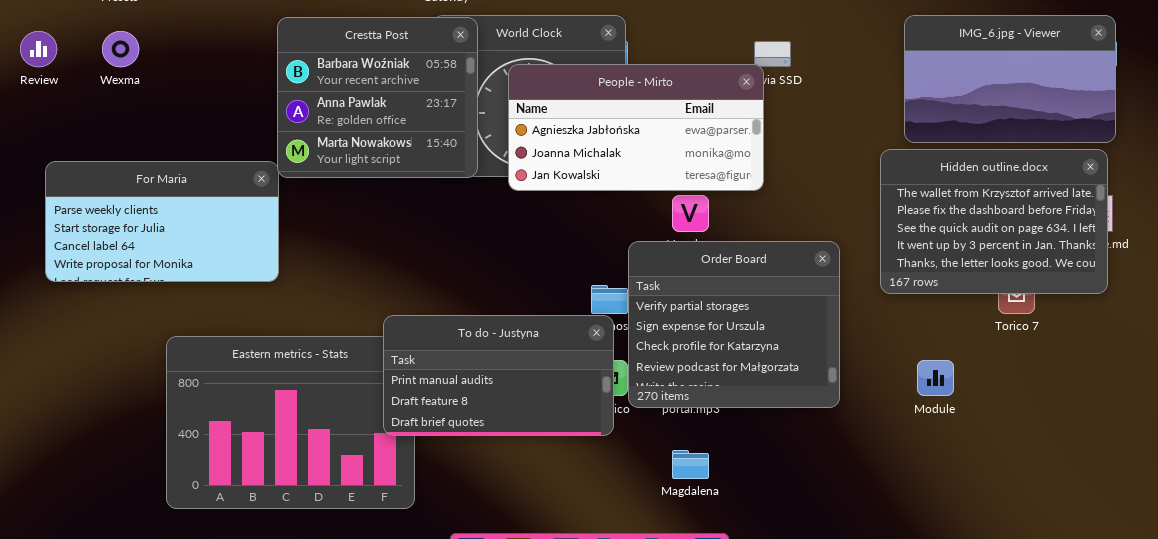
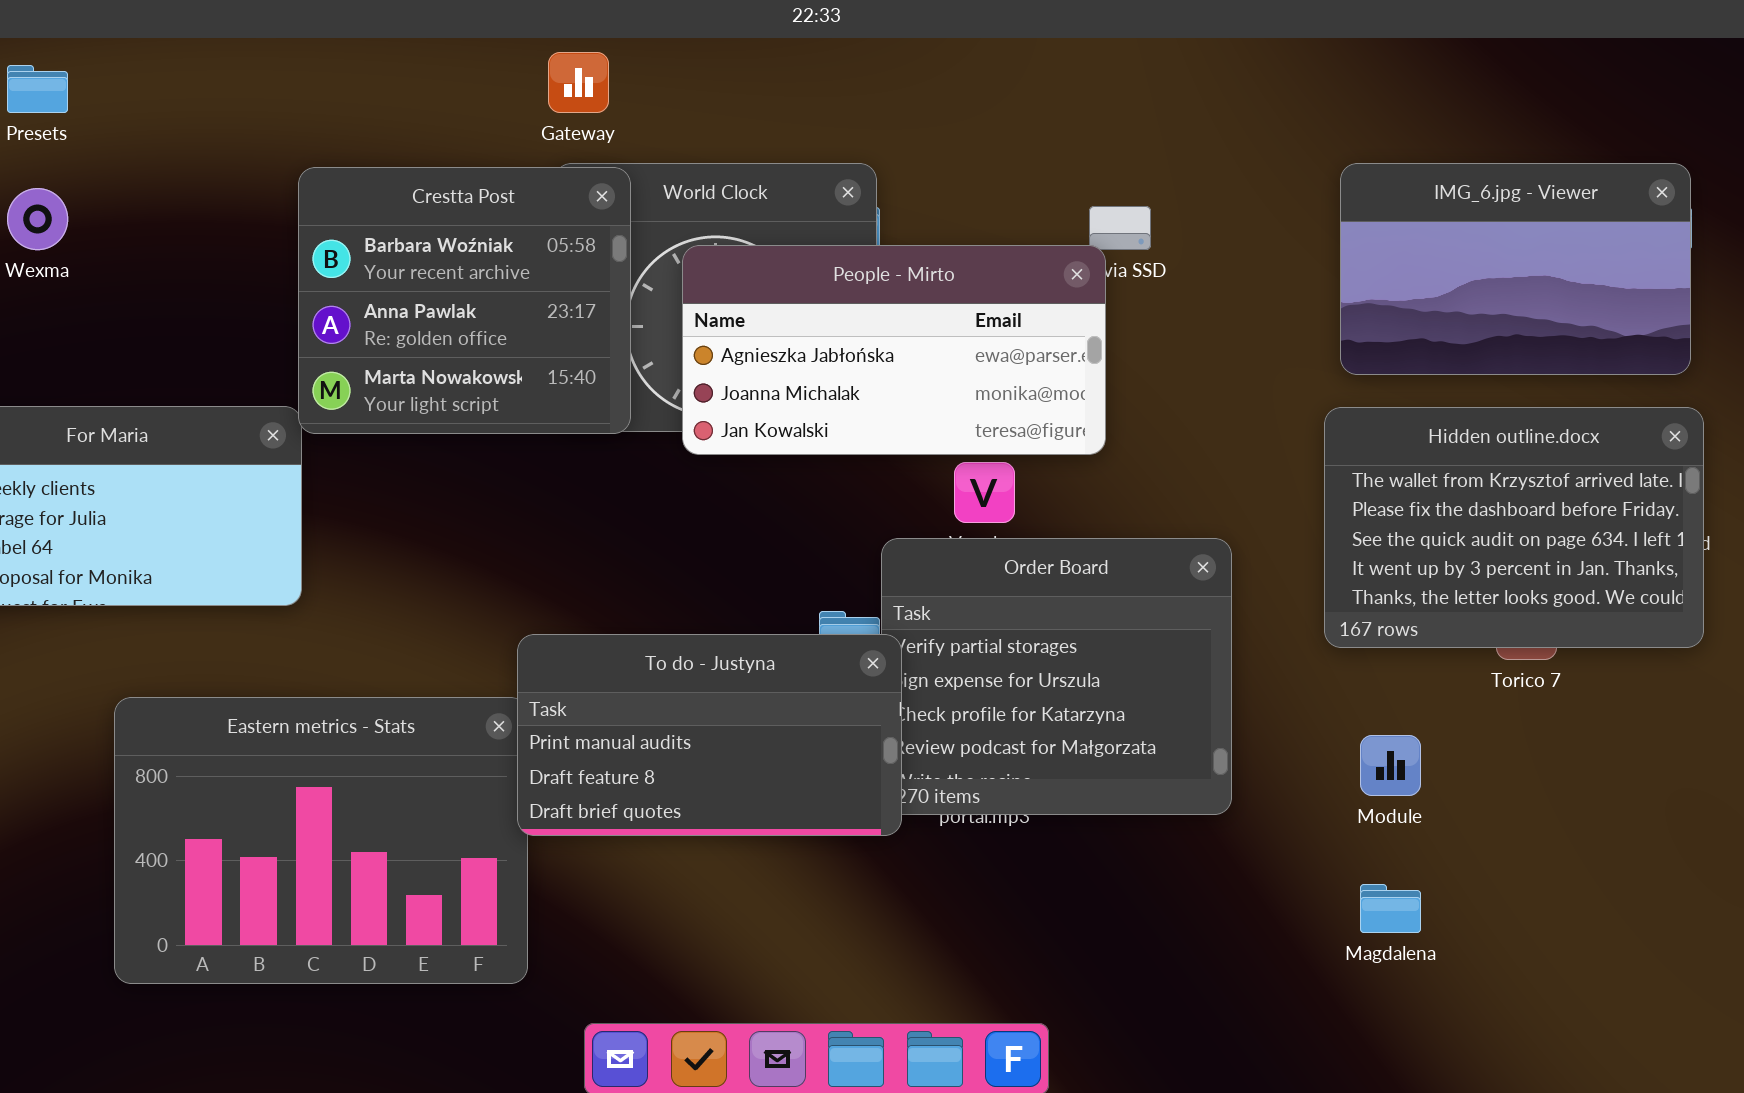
Hidden outline.docx: [880,149,1108,294] -> [1324,407,1704,648], moved
To do - Justyna: [383,315,614,436] -> [517,634,902,836], moved
Magdalena: [672,450,709,479] -> [1360,884,1421,933], moved

